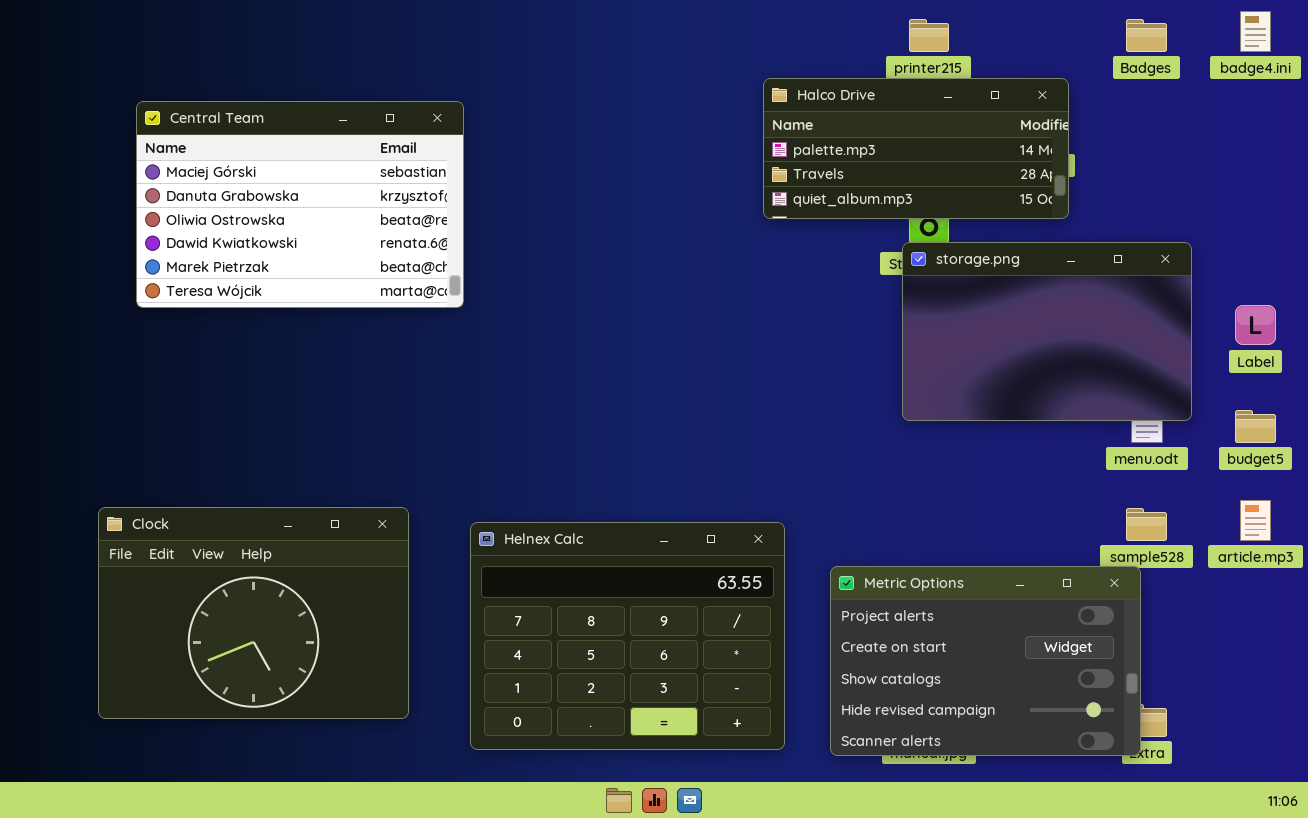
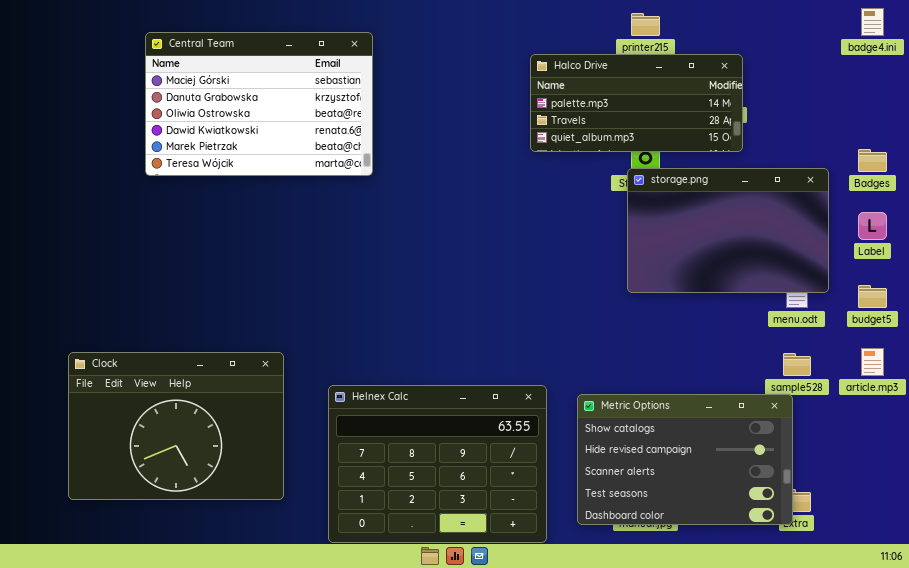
Badges: [1126,19,1167,52] -> [858,149,887,172], moved
Central Team: [136,101,464,308] -> [145,32,373,176], moved
Helnex Calc: [470,522,785,750] -> [328,385,547,543], moved
Metric Options: [830,566,1141,756] -> [577,394,793,525], scrolled down 2 rows

